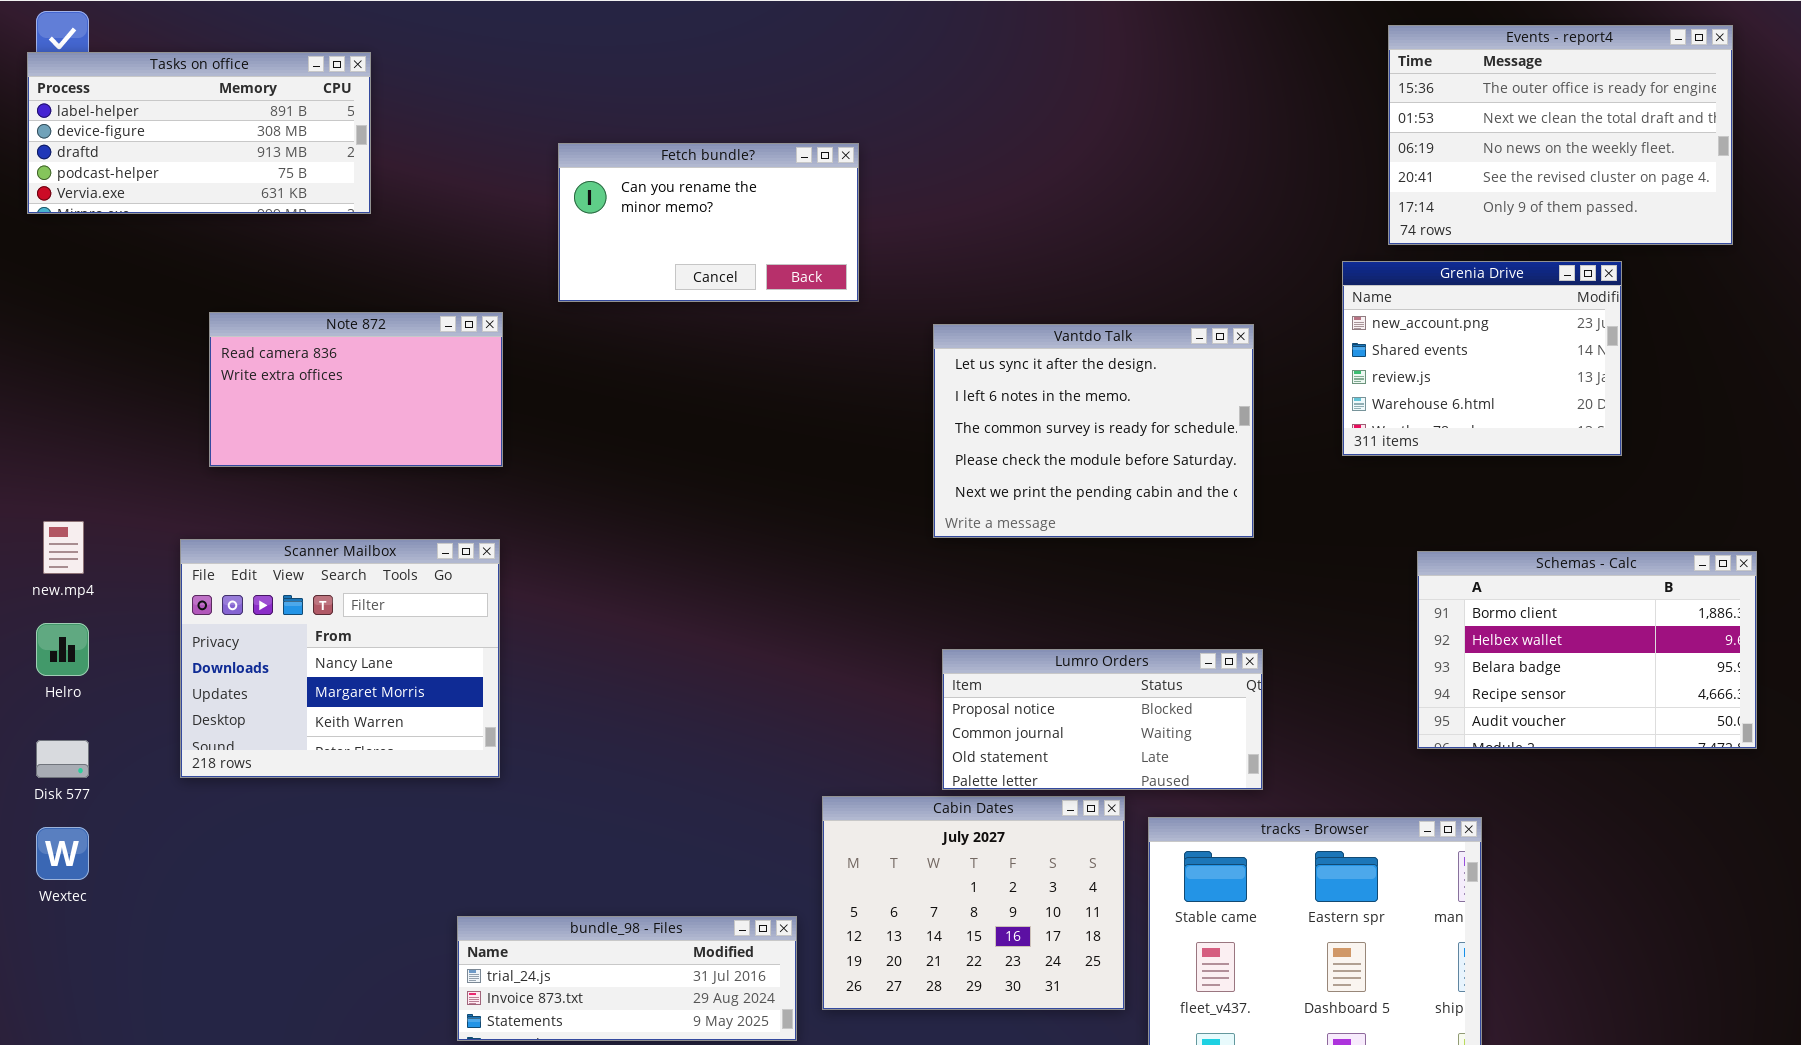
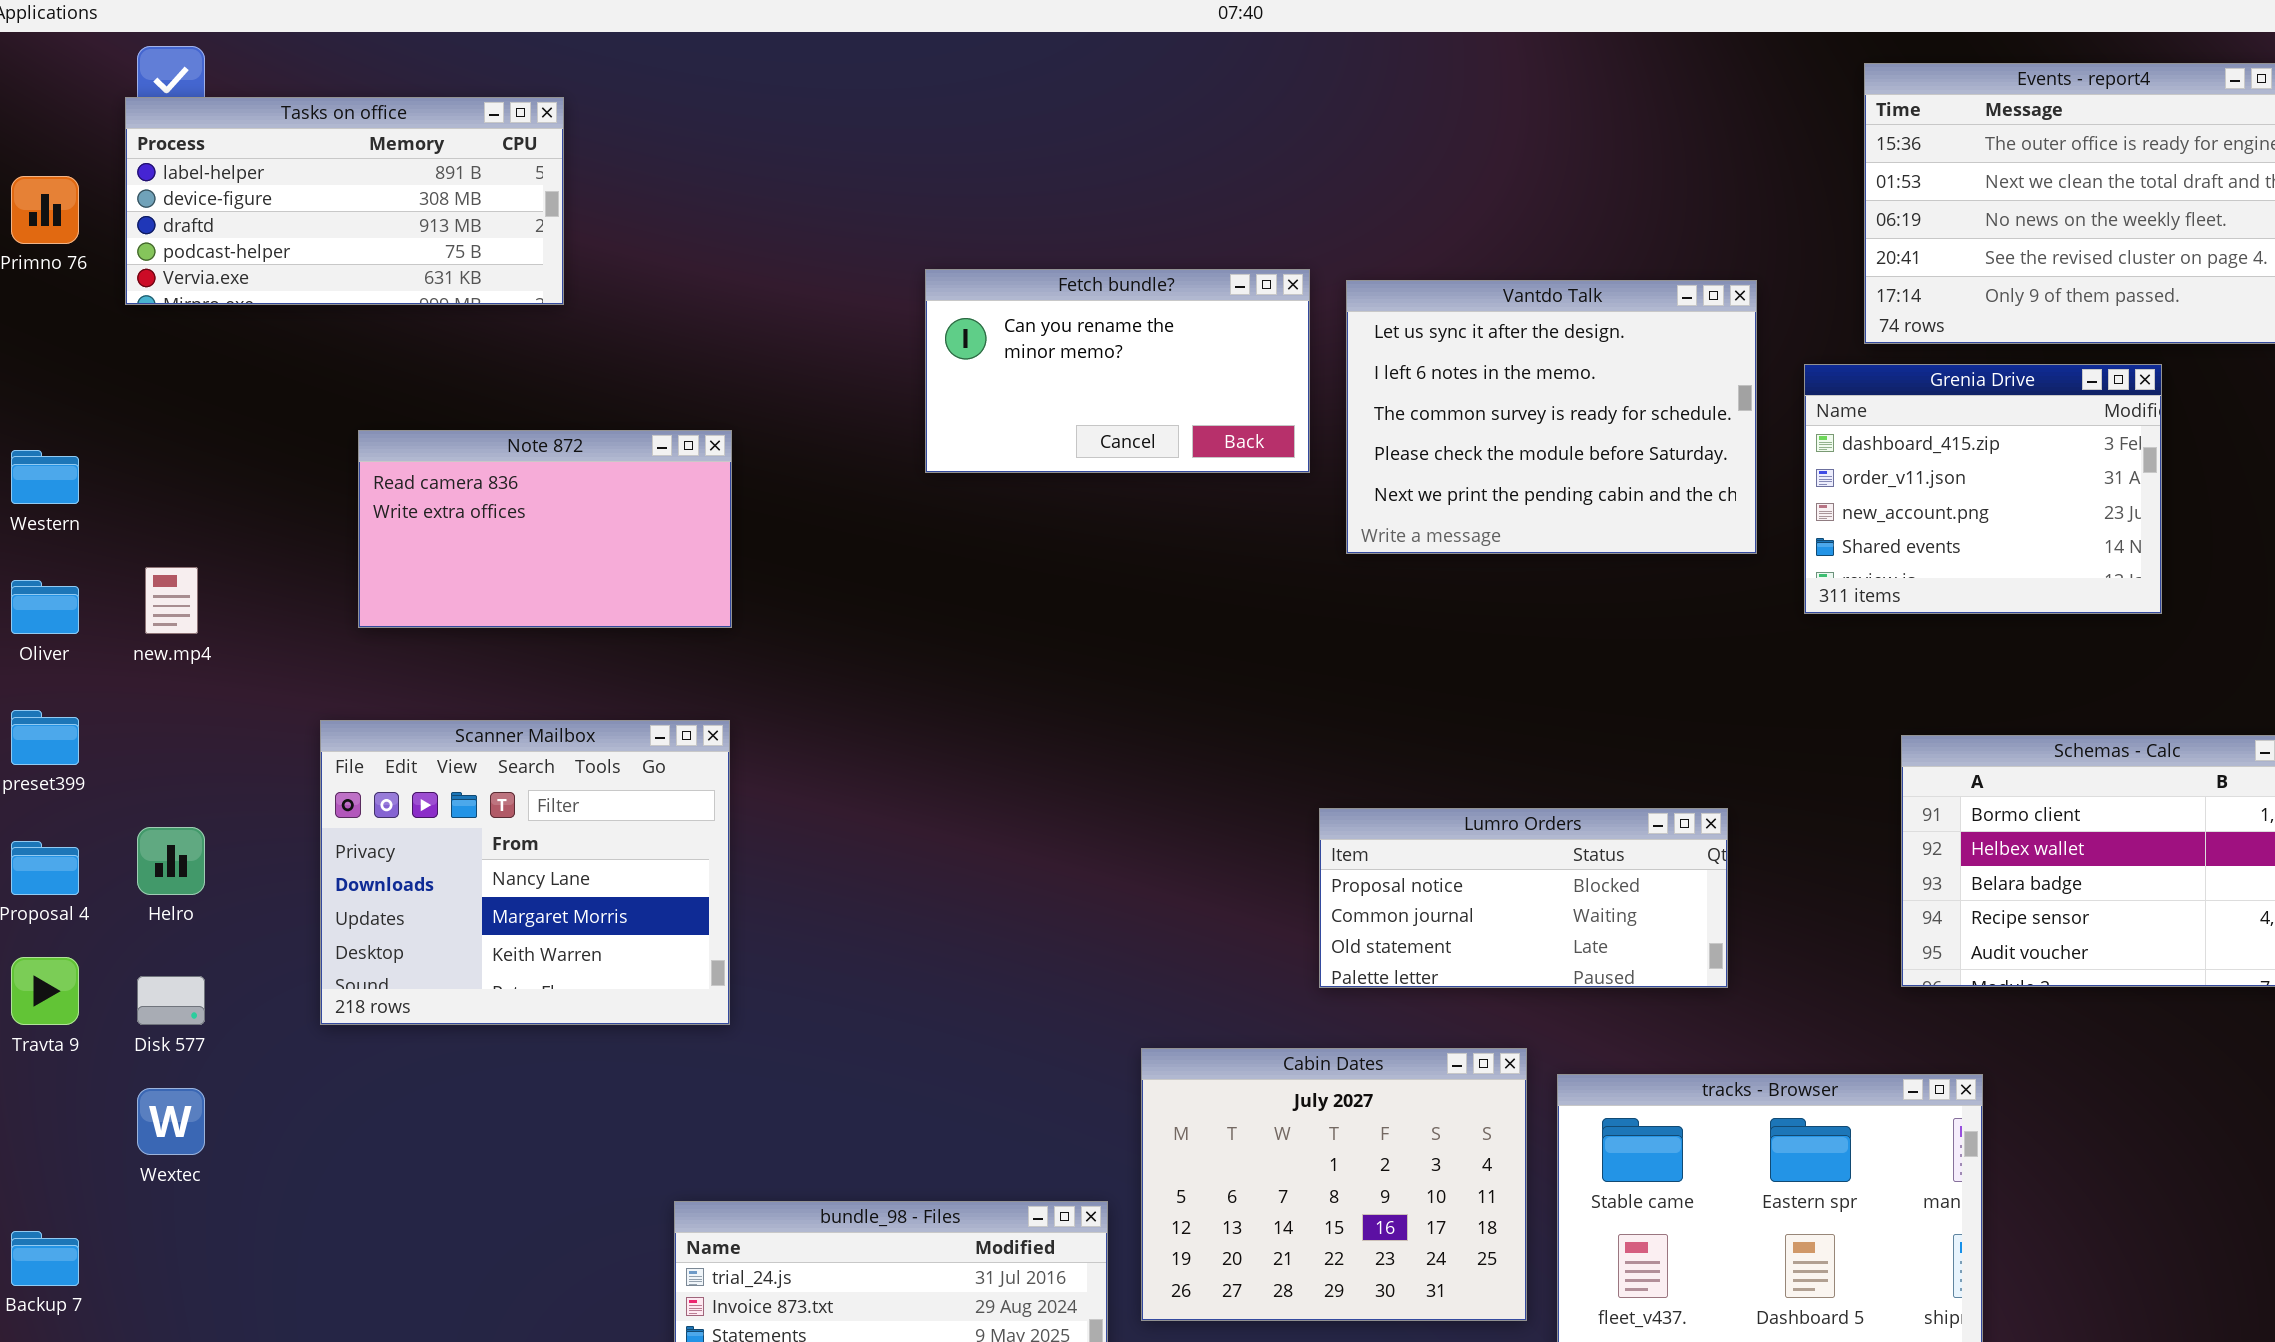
Fetch bundle?: [558,143,859,302] -> [925,269,1310,473], moved
Grenia Drive: [1342,261,1622,456] -> [1804,364,2162,614], scrolled up 2 rows
Vantdo Talk: [933,324,1254,538] -> [1346,280,1757,554], moved
new.mp4: [43,521,84,574] -> [145,567,198,634], moved
Lumro Orders: [942,649,1263,790] -> [1319,808,1728,988], moved

